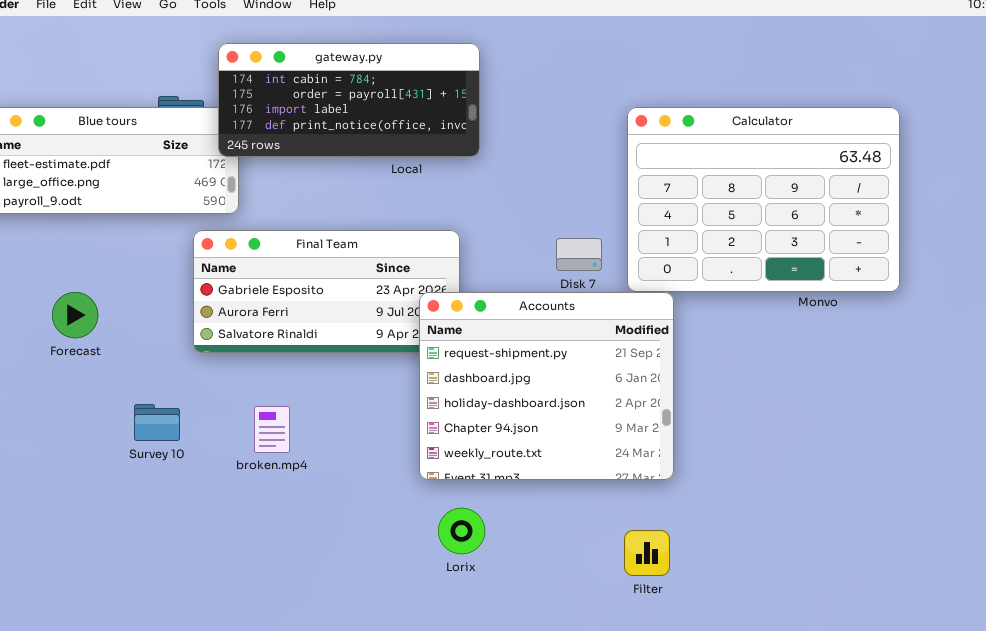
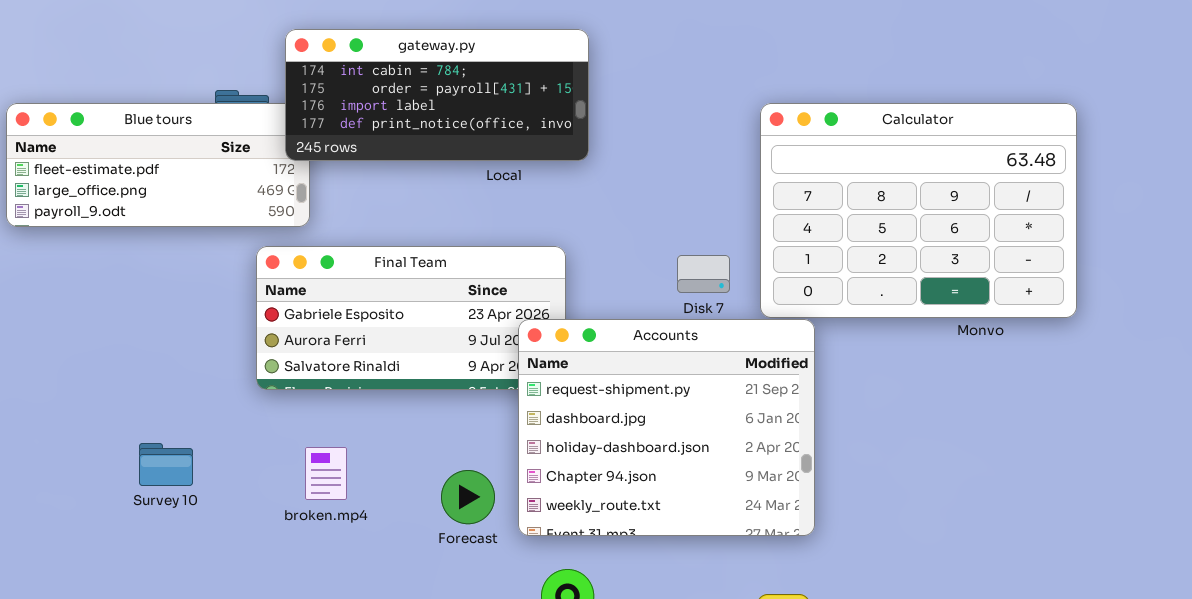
Forecast: [52,292,98,338] -> [441,470,495,524], moved
Survey 10: [134,404,180,441] -> [139,443,193,486], moved
broken.mp4: [254,406,290,453] -> [305,447,347,500], moved

